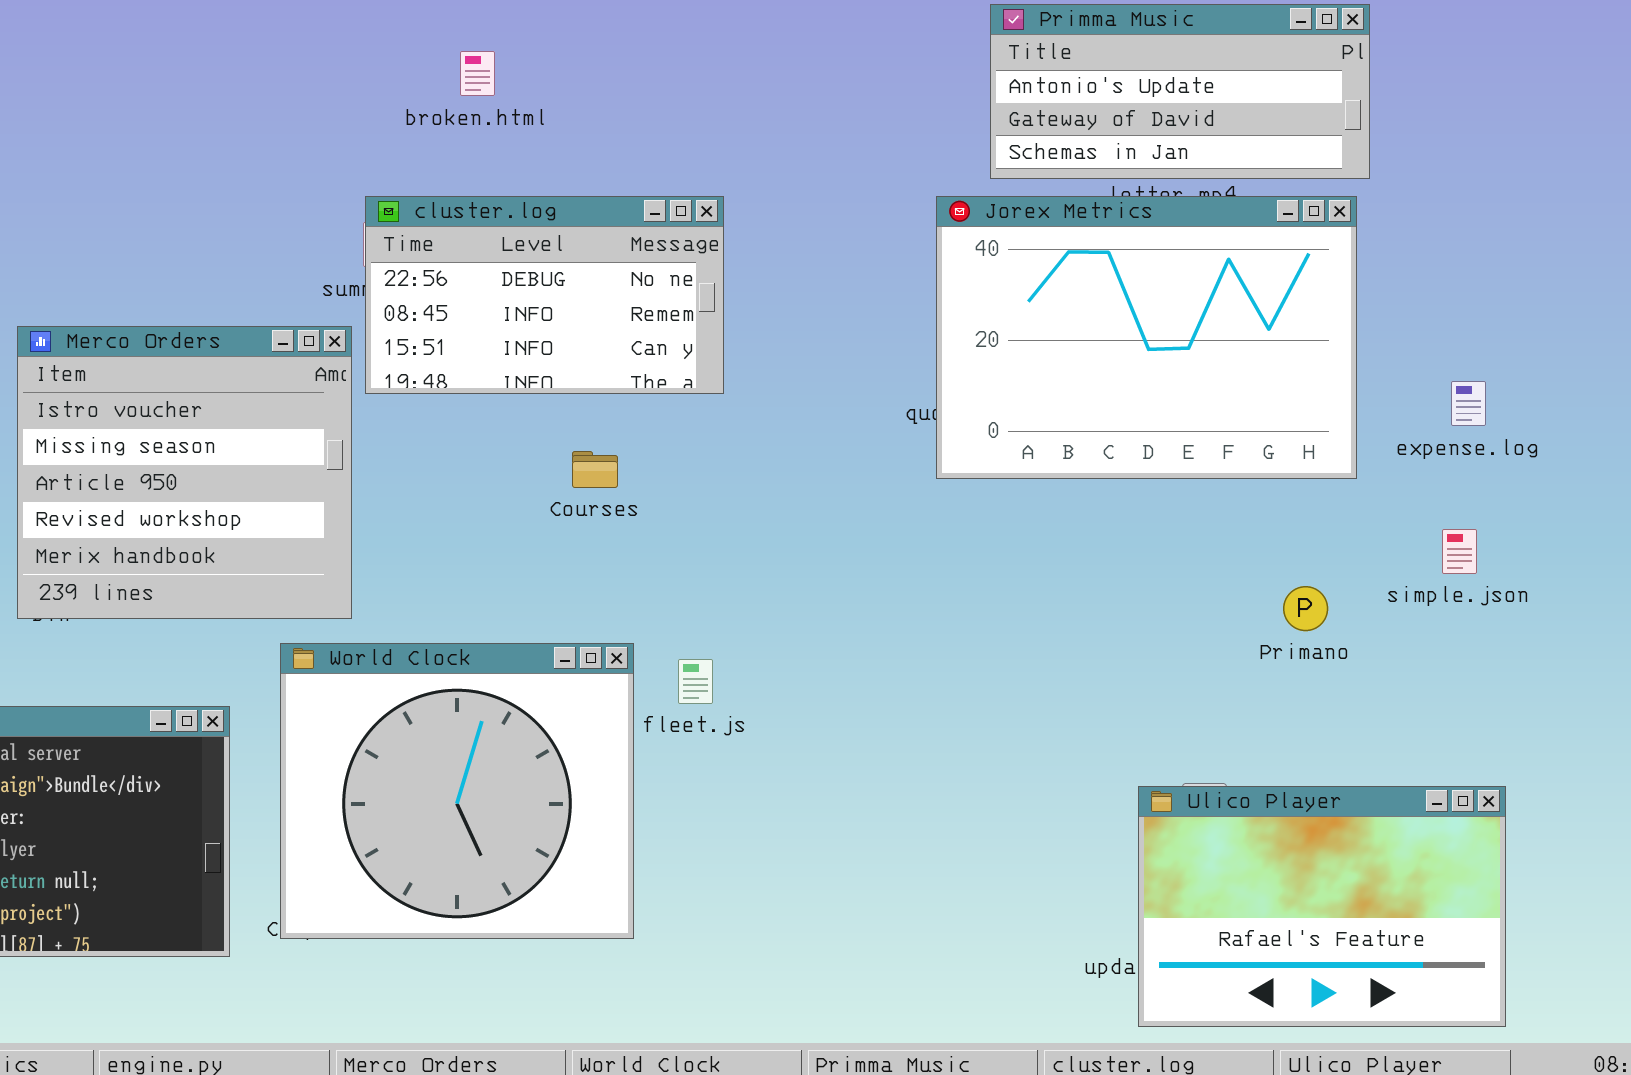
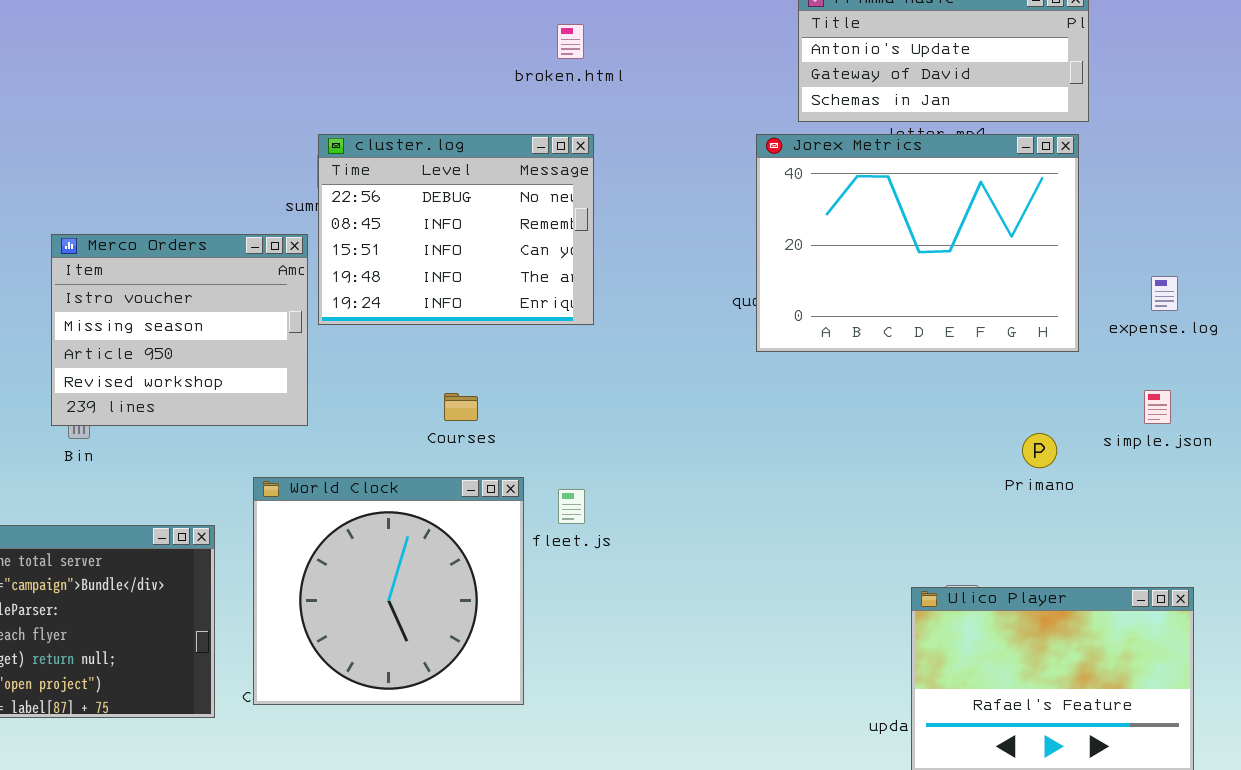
broken.html: [460,51,495,96] -> [557,24,584,59], moved
cluster.log: [365,196,724,394] -> [318,134,594,325], resized
Merco Orders: [17,326,352,619] -> [51,234,308,426], resized
Courses: [572,451,618,488] -> [444,393,478,421], moved

